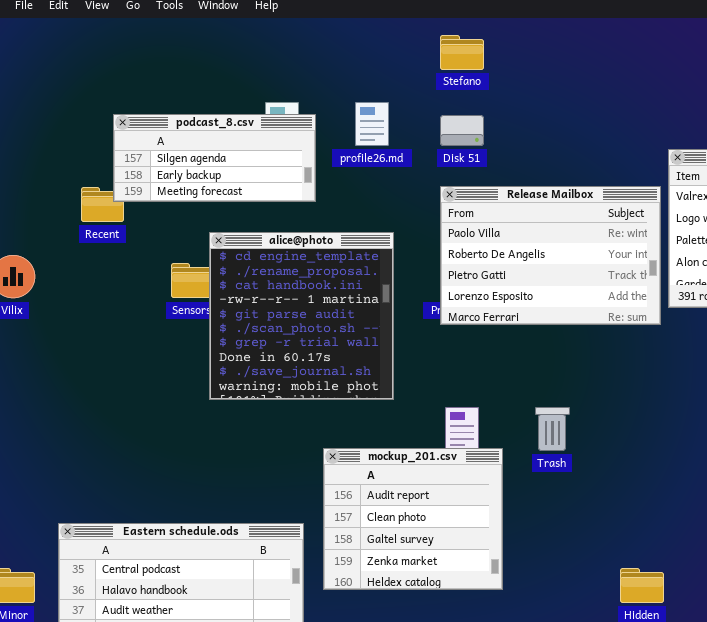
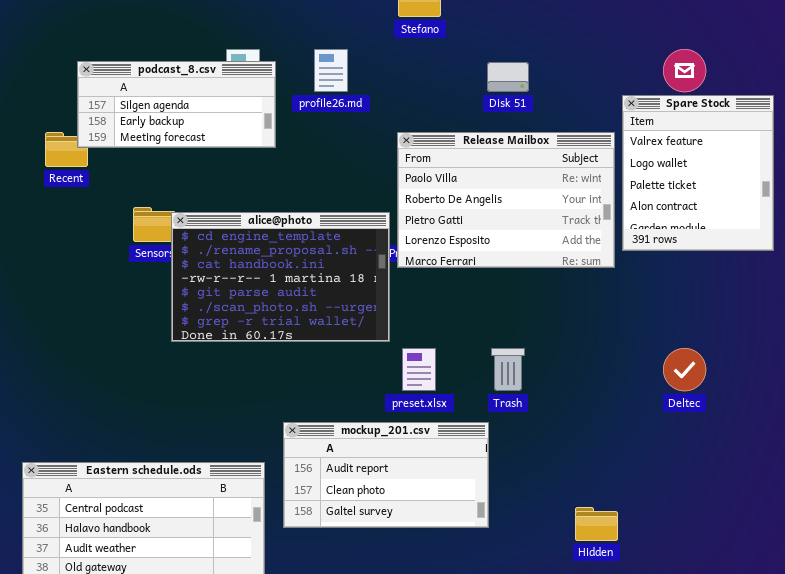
Disk 51: [440,115,484,146] -> [487,62,529,92], moved
alice@photo: [209,232,394,400] -> [171,212,390,342], resized
mockup_201.csv: [323,448,503,590] -> [283,422,489,528], resized

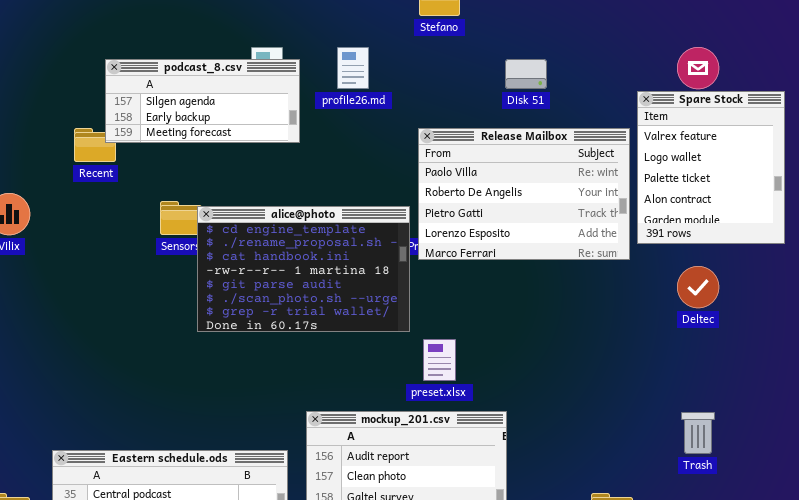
Trash: [491,348,525,391] -> [681,412,715,454], moved
Deltec: [663,348,706,391] -> [677,266,719,308], moved

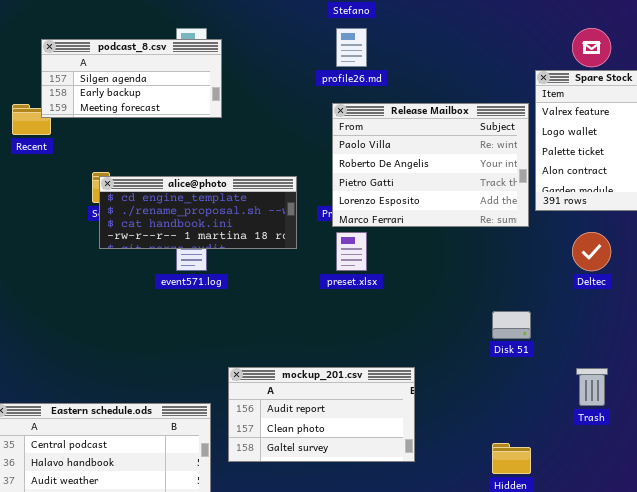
profile26.md: [337,47,369,89] -> [336,28,367,67], moved
Disk 51: [505,59,547,89] -> [492,311,531,339], moved
alice@photo: [197,206,410,332] -> [99,176,297,249], moved, resized
preset.xlsx: [423,339,456,381] -> [336,232,367,271], moved

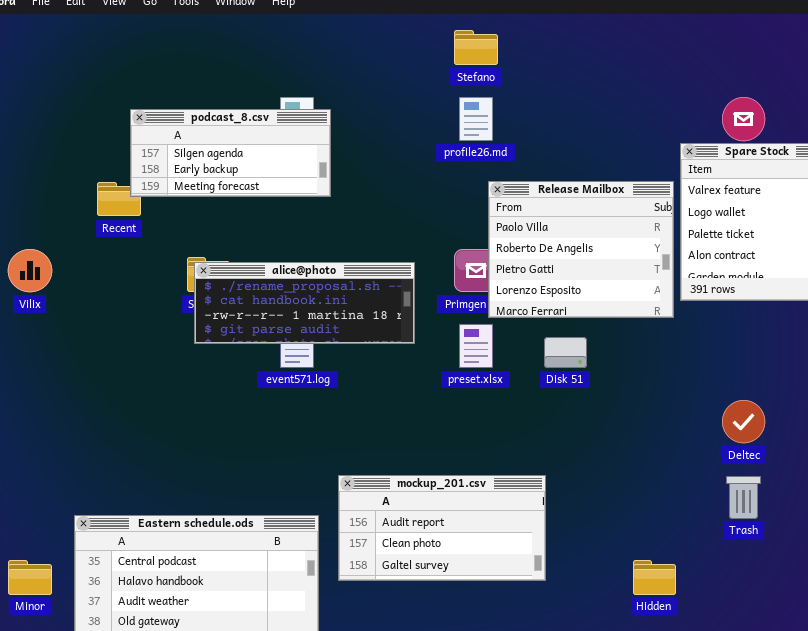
Release Mailbox: [332,103,529,227] -> [488,181,674,318], resized
alice@photo: [99,176,297,249] -> [194,262,415,344], scrolled down 1 row
Deltec: [572,232,611,271] -> [722,400,765,443], moved
Disk 51: [492,311,531,339] -> [544,337,587,368], moved

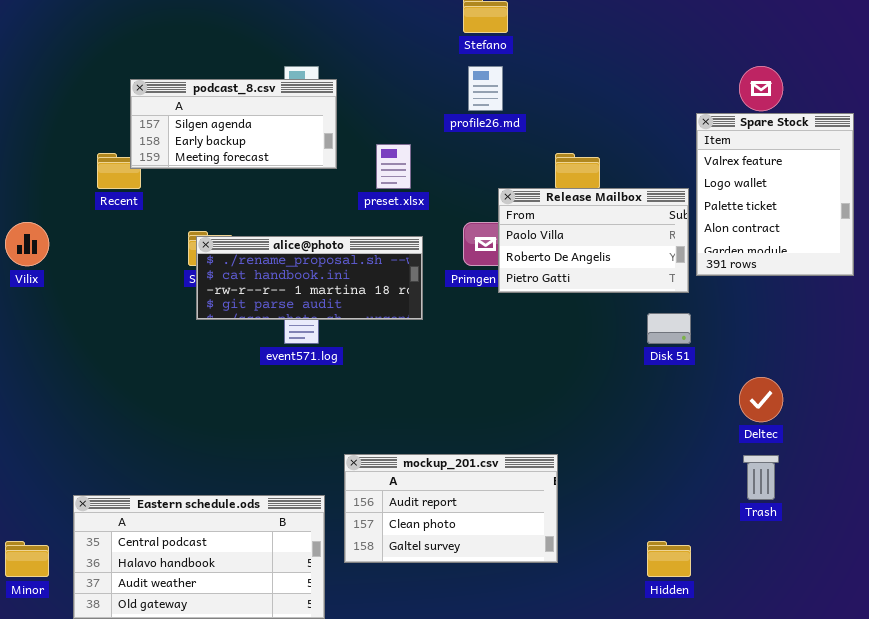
Release Mailbox: [488,181,674,318] -> [498,188,689,293], resized
preset.xlsx: [459,324,493,368] -> [376,144,411,189], moved
Disk 51: [544,337,587,368] -> [647,313,691,344], moved

